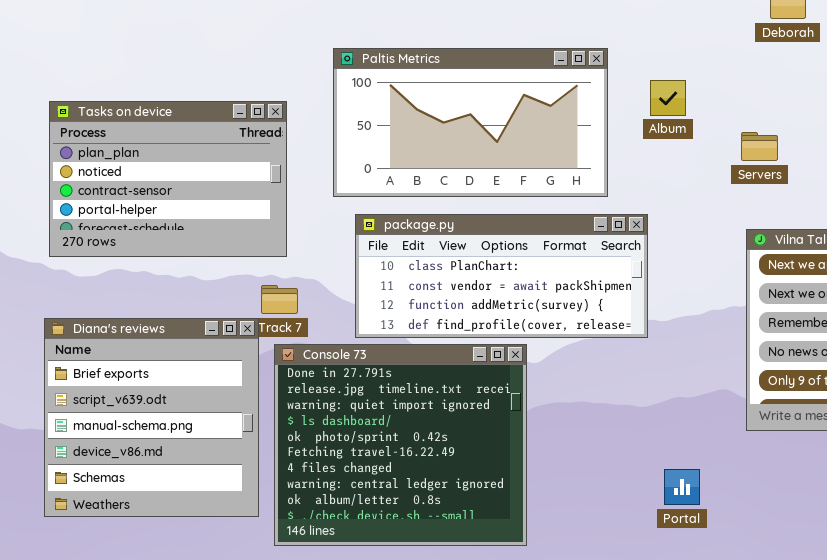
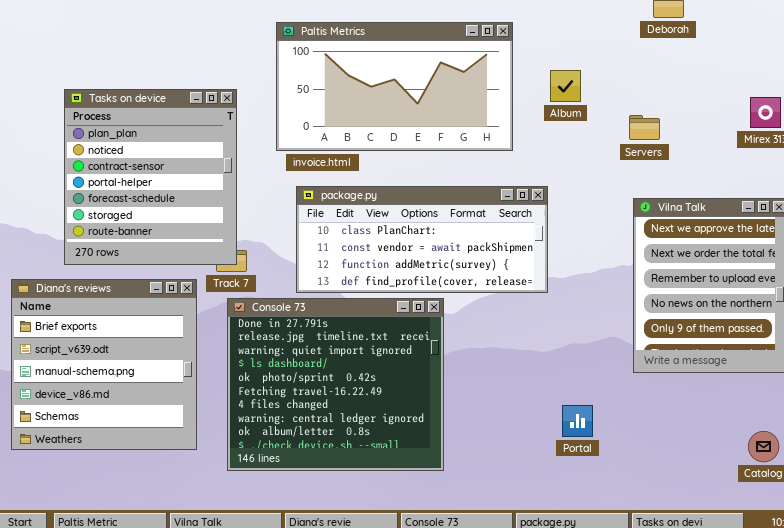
Paltis Metrics: [333,48,608,197] -> [276,22,513,151], moved
Tasks on device: [49,101,287,257] -> [64,89,237,265], resized
Diana's reviews: [44,318,259,517] -> [11,279,197,450], moved

